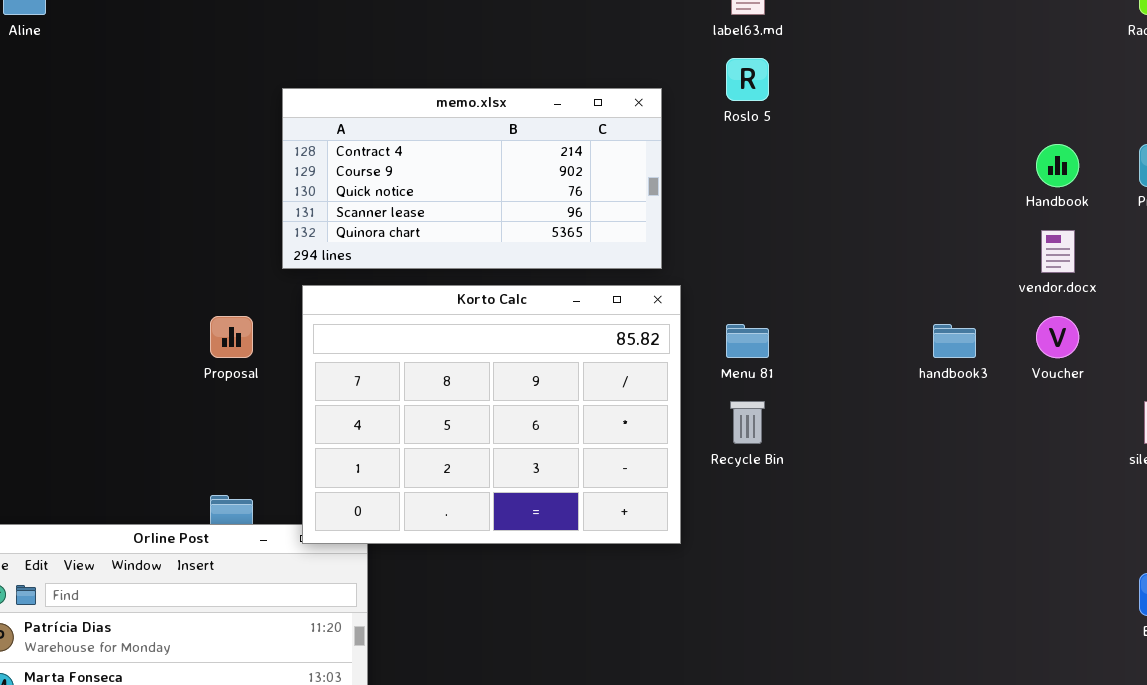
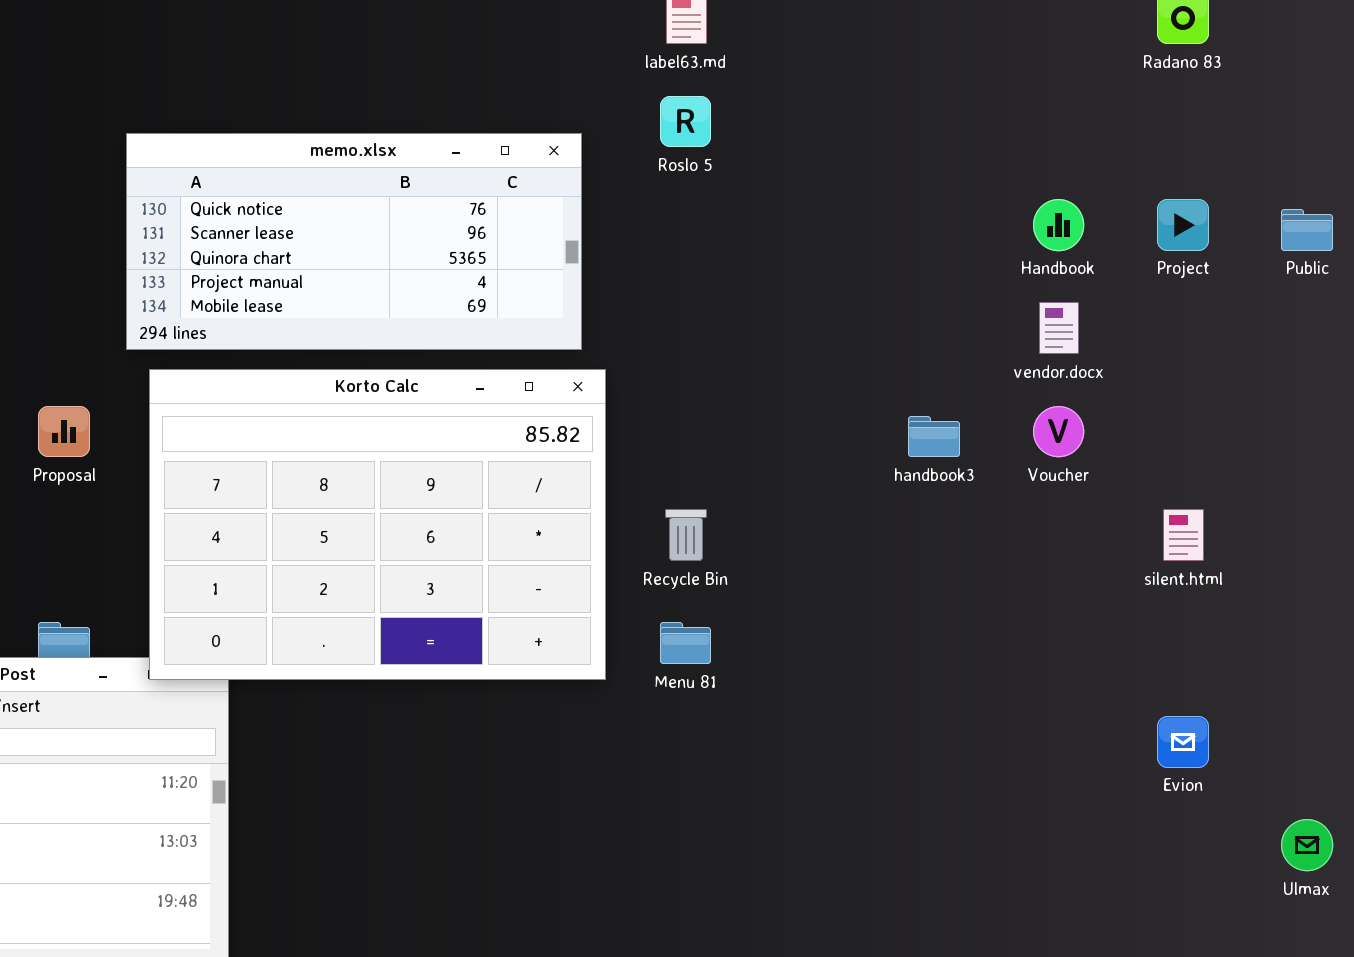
memo.xlsx: [282,88,662,269] -> [126,133,582,350], scrolled down 2 rows
Menu 81: [726,324,769,358] -> [660,622,711,664], moved

